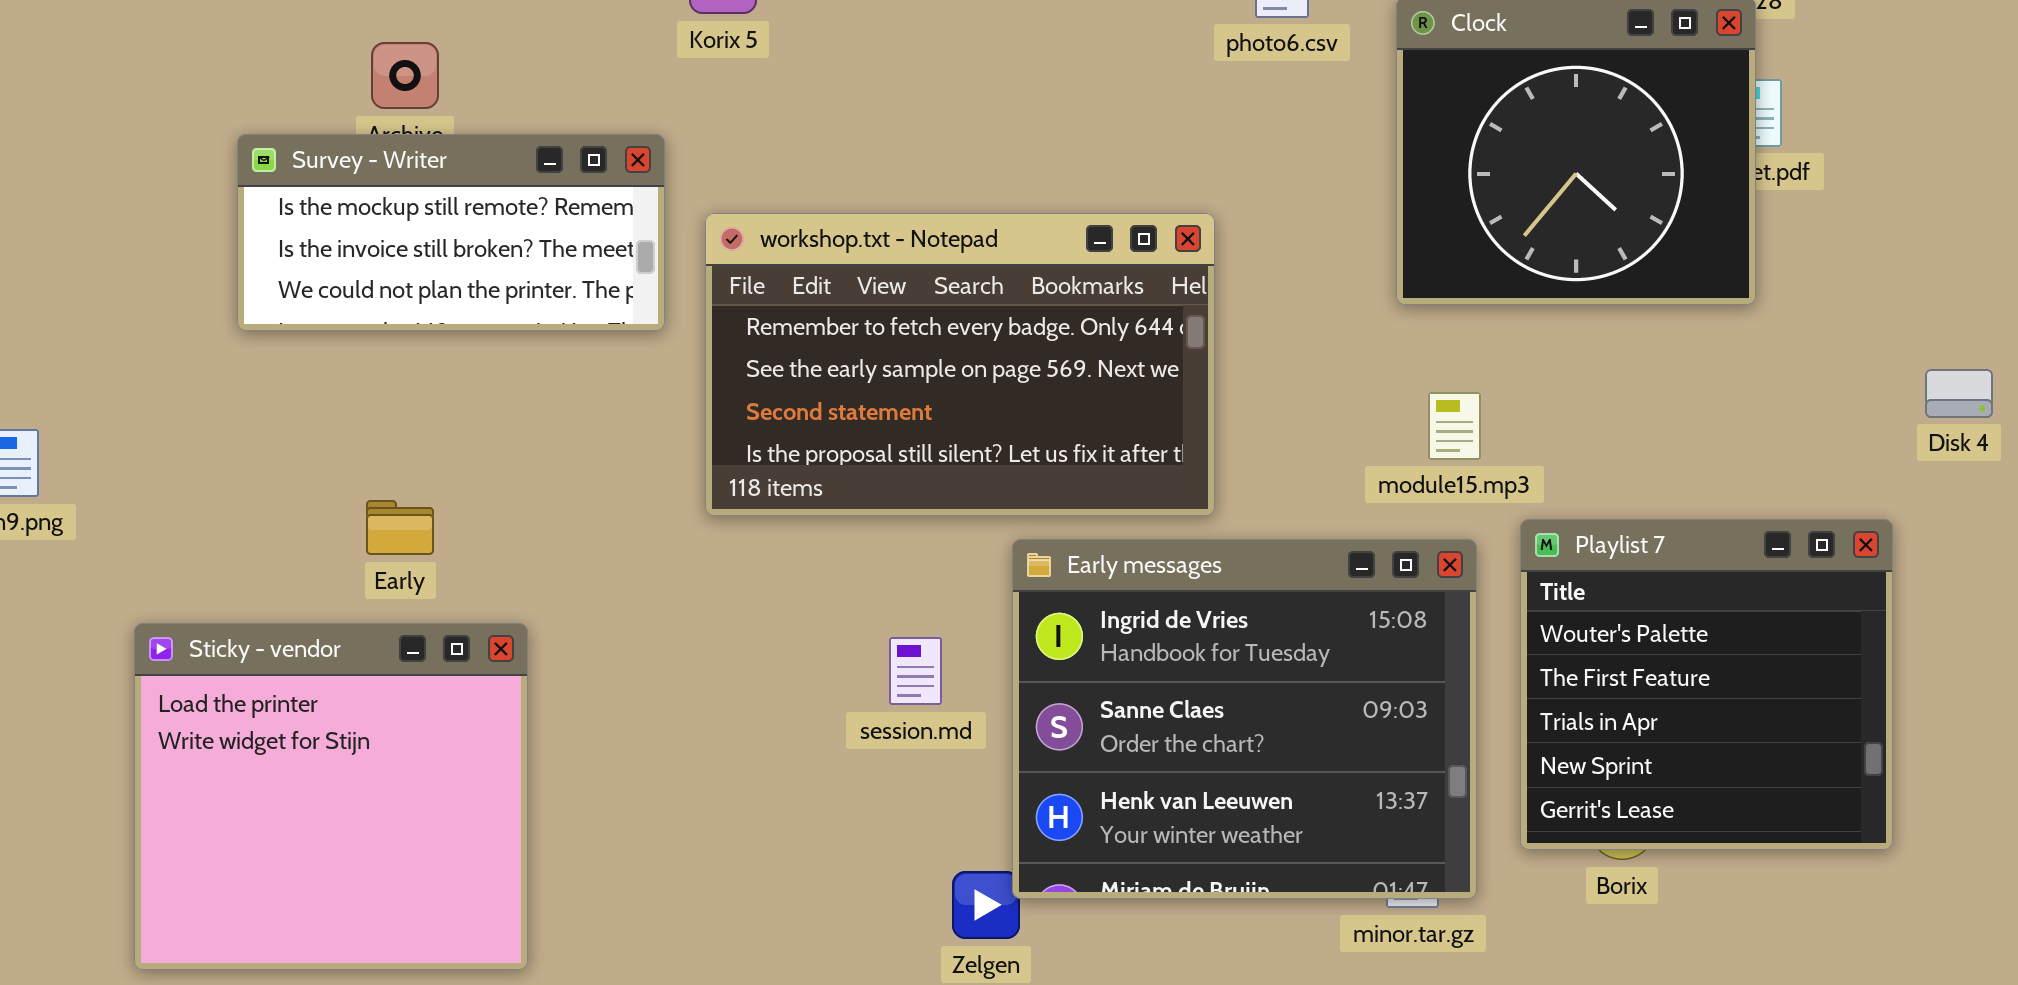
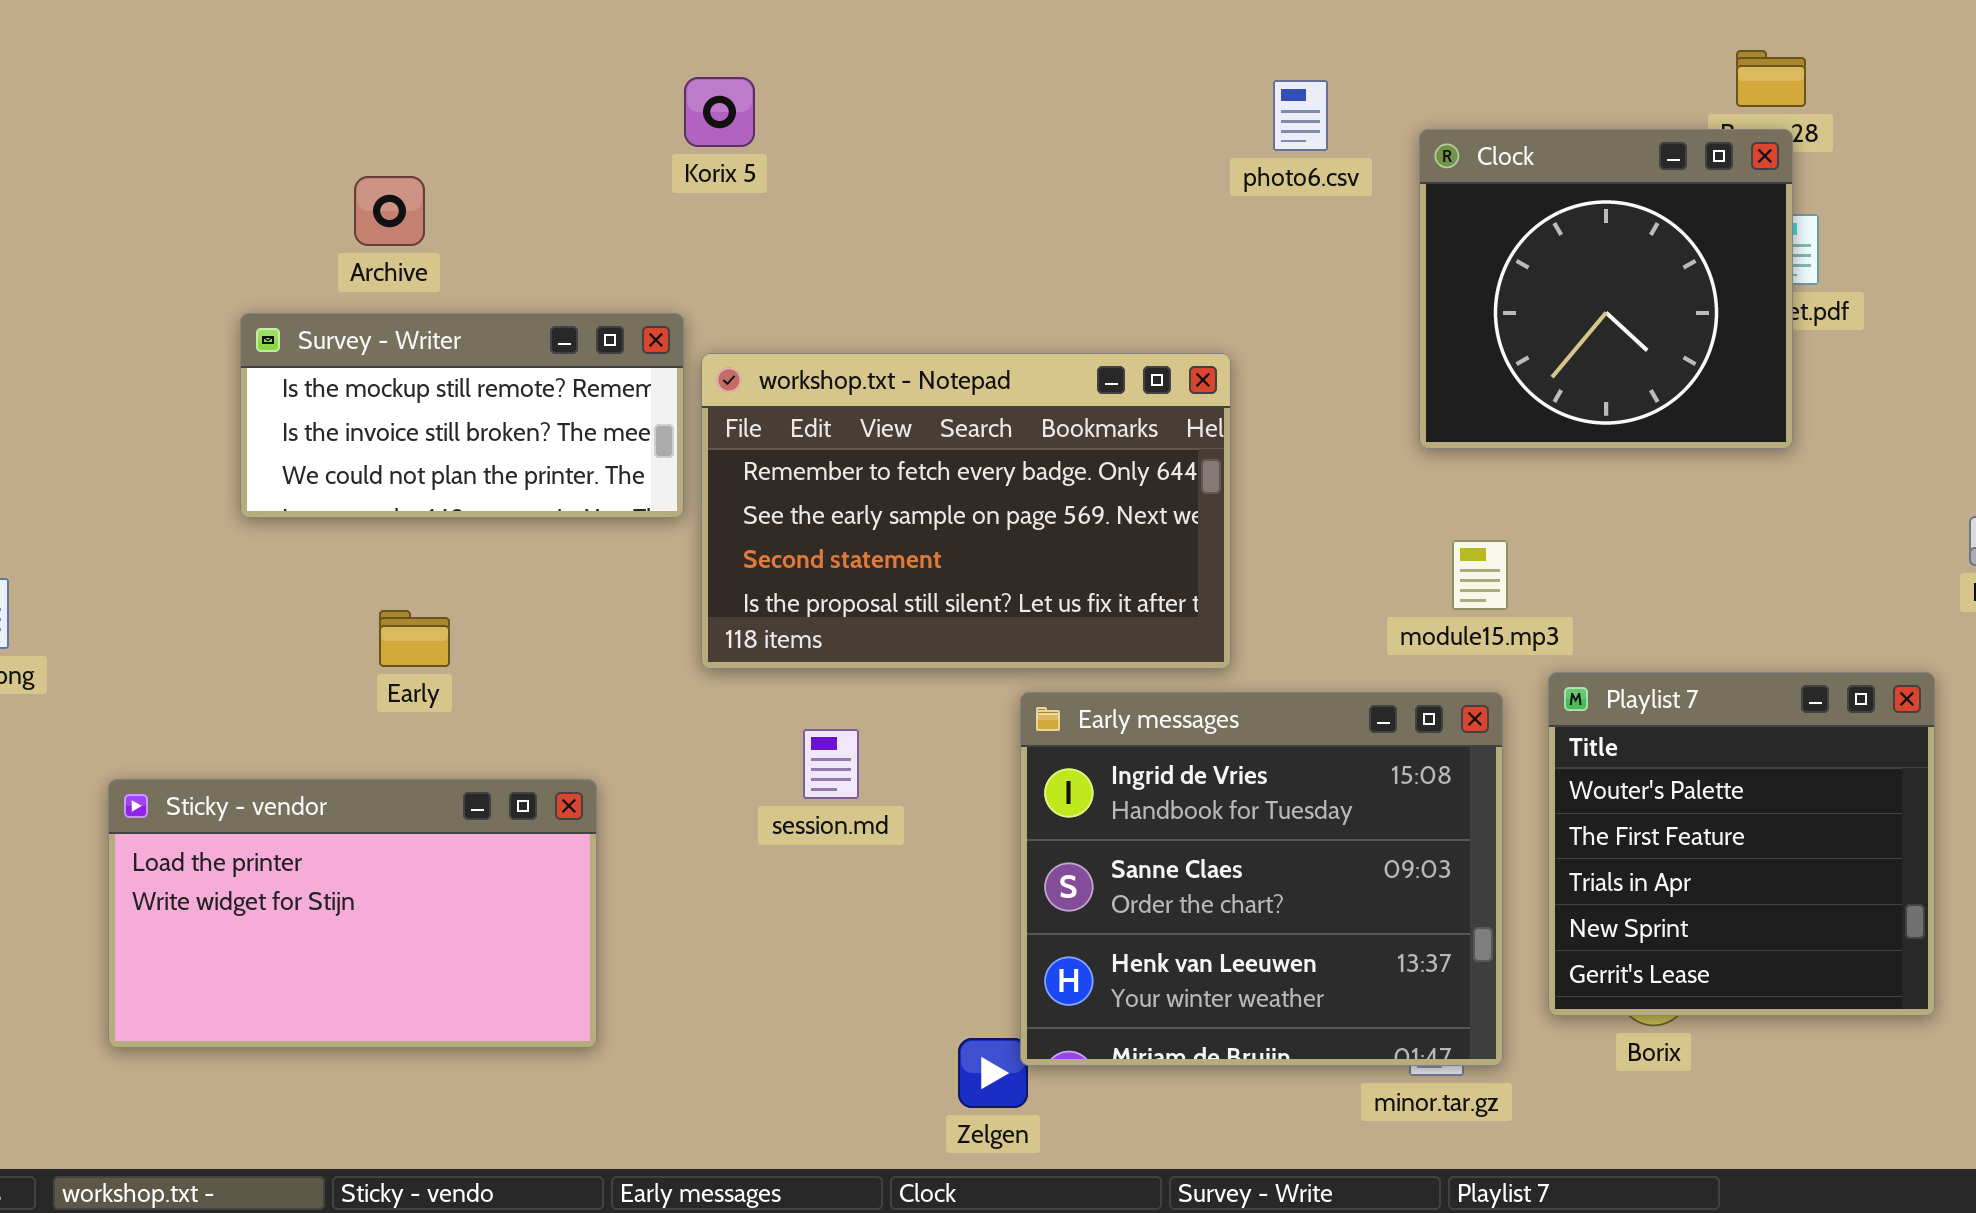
Survey - Writer: [237,134,665,331] -> [240,313,684,518], moved
Early: [366,500,434,555] -> [379,610,450,667], moved
Sticky - vendor: [134,623,528,970] -> [108,779,597,1048], resized
session.md: [889,637,942,705] -> [803,729,859,799], moved

